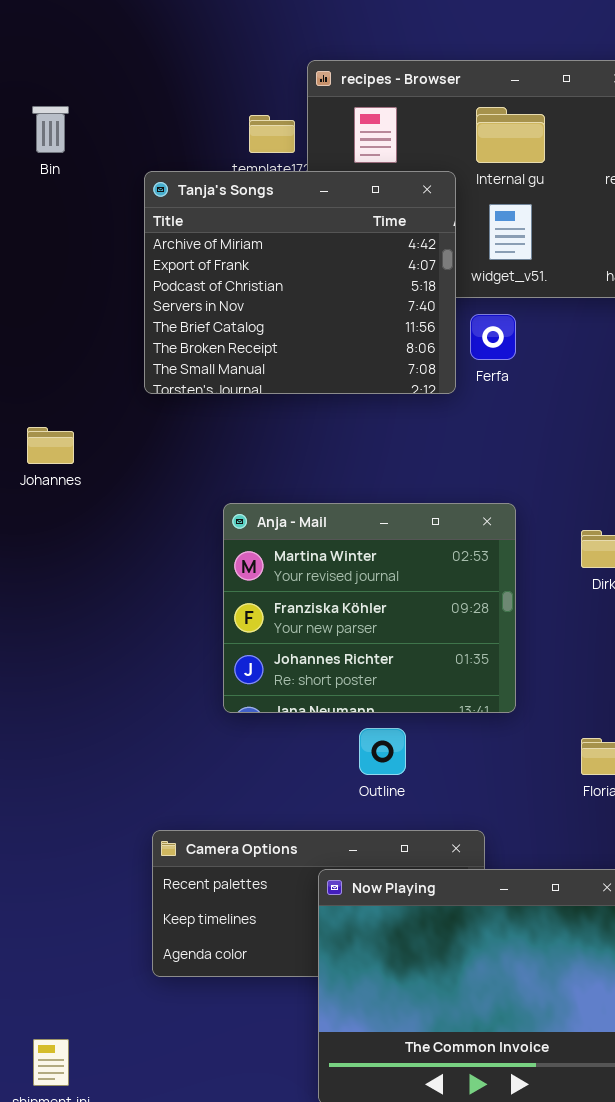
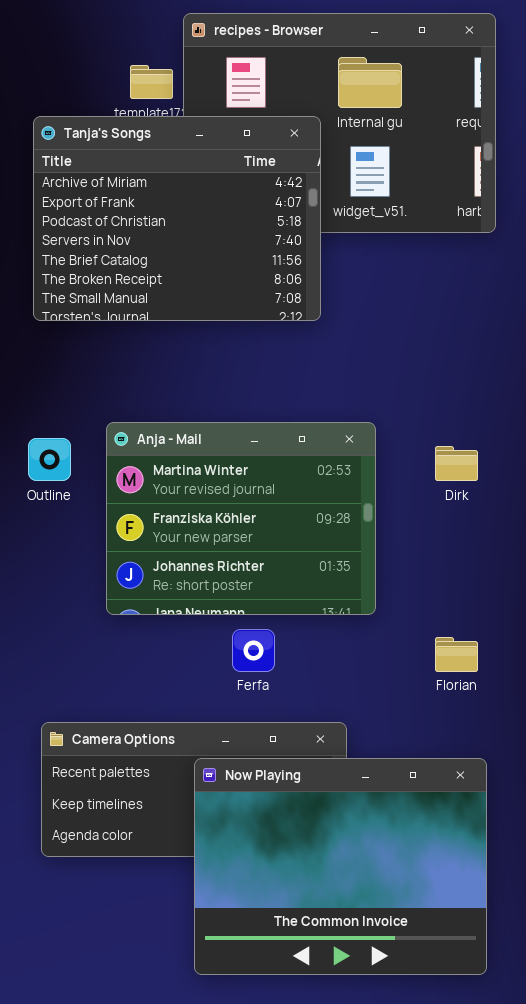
Ferfa: [470,314,516,360] -> [232,629,275,672], moved
Outline: [359,728,406,775] -> [28,438,71,481], moved

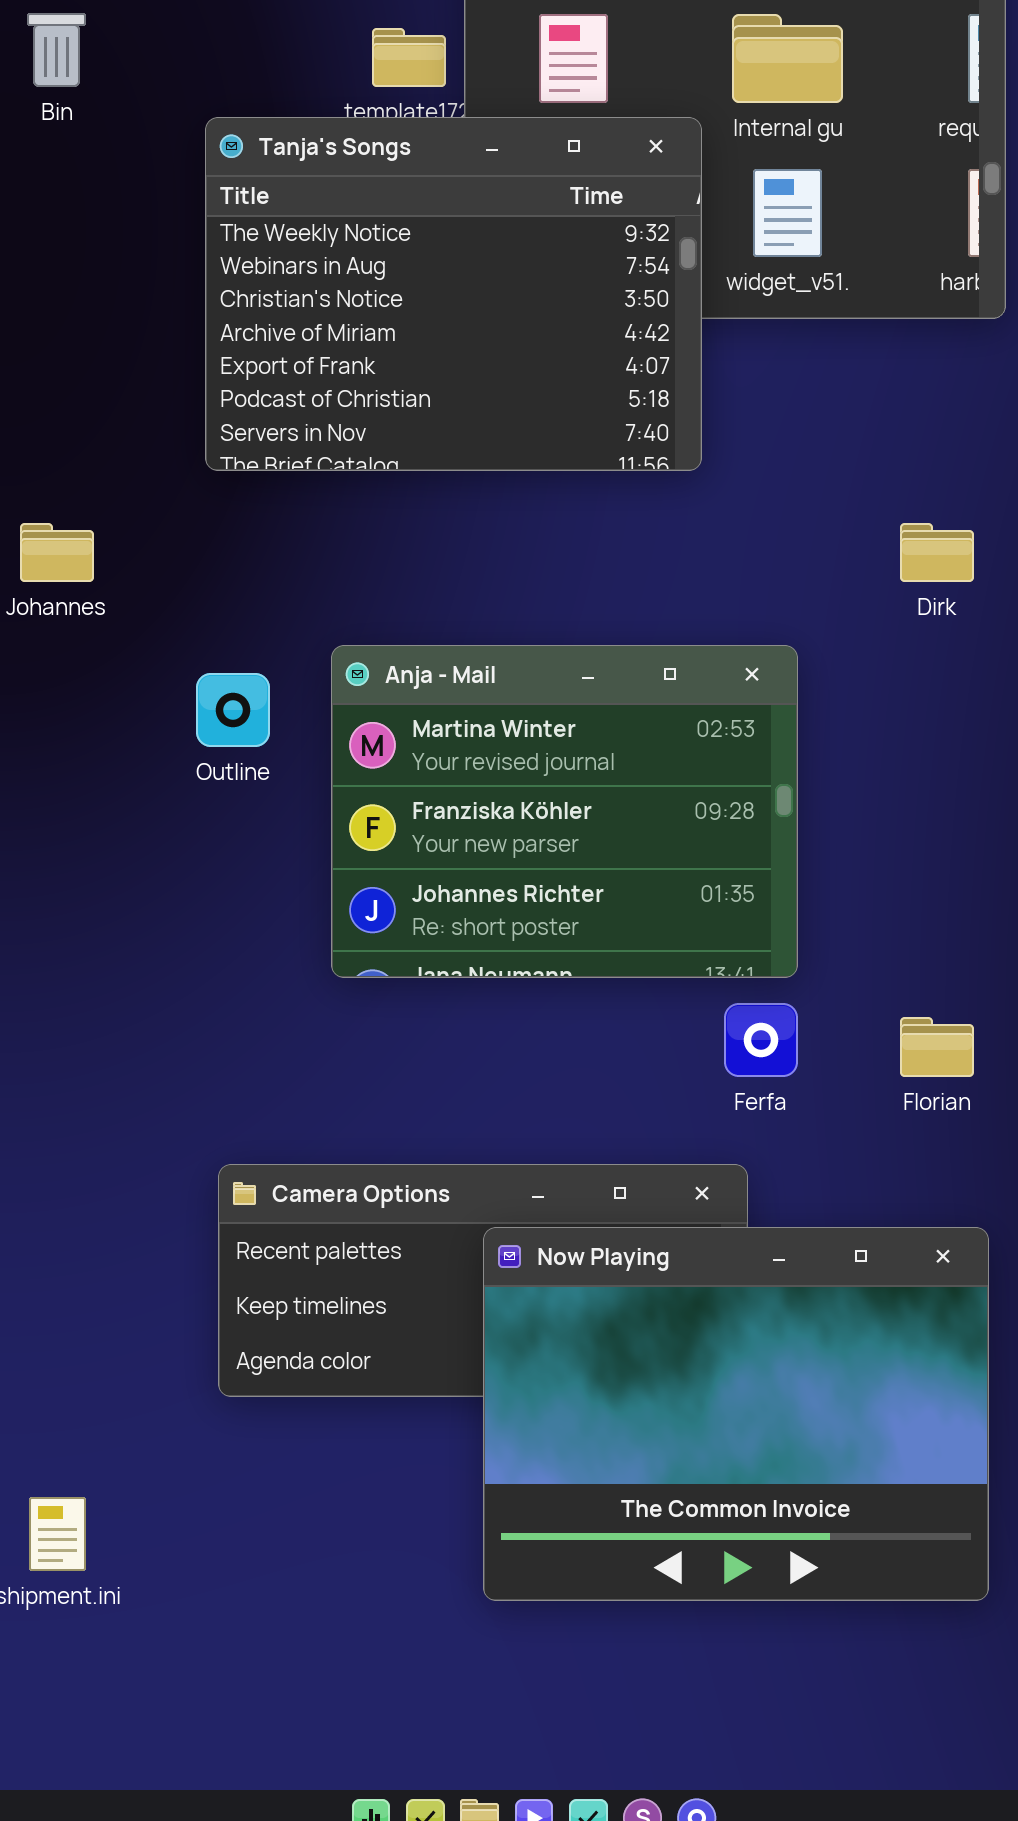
Tanja's Songs: [33,116,321,321] -> [205,117,702,471], scrolled up 3 rows
Dirk: [435,446,478,481] -> [900,523,974,582], moved
Ferfa: [232,629,275,672] -> [724,1003,798,1077], moved

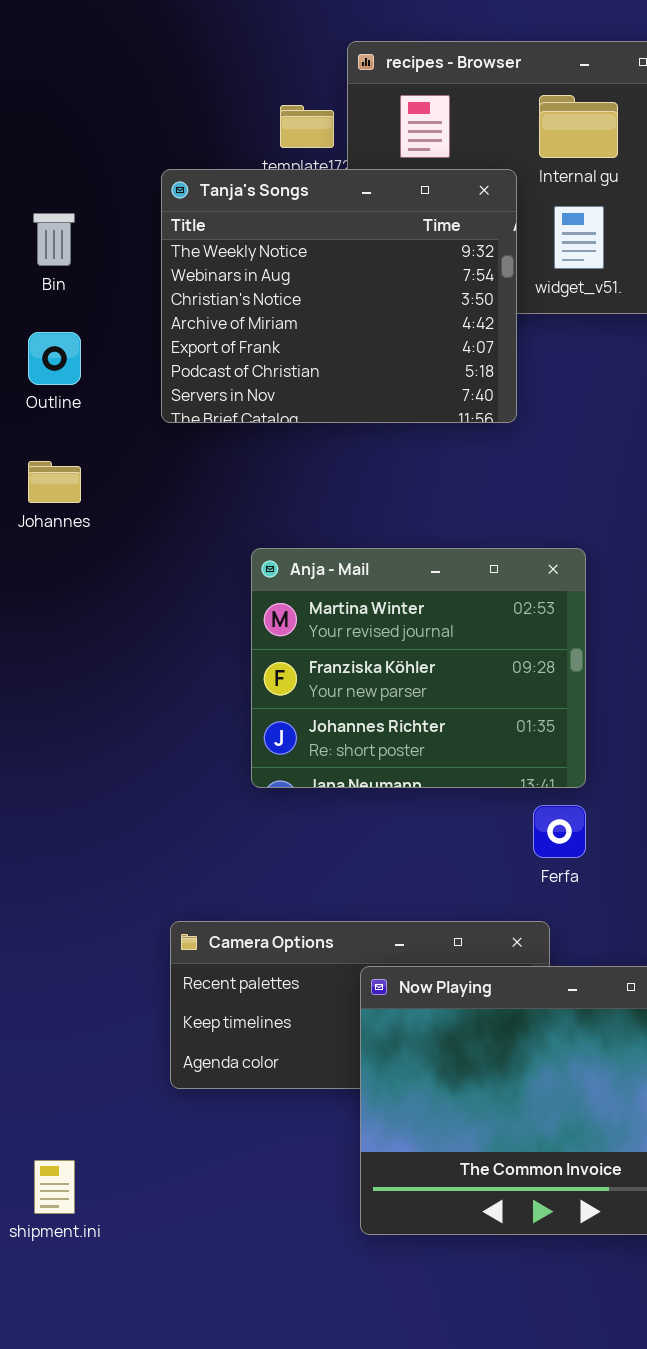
Bin: [27,13,86,87] -> [33,213,75,266], moved
Outline: [196,673,270,747] -> [28,332,81,385], moved

